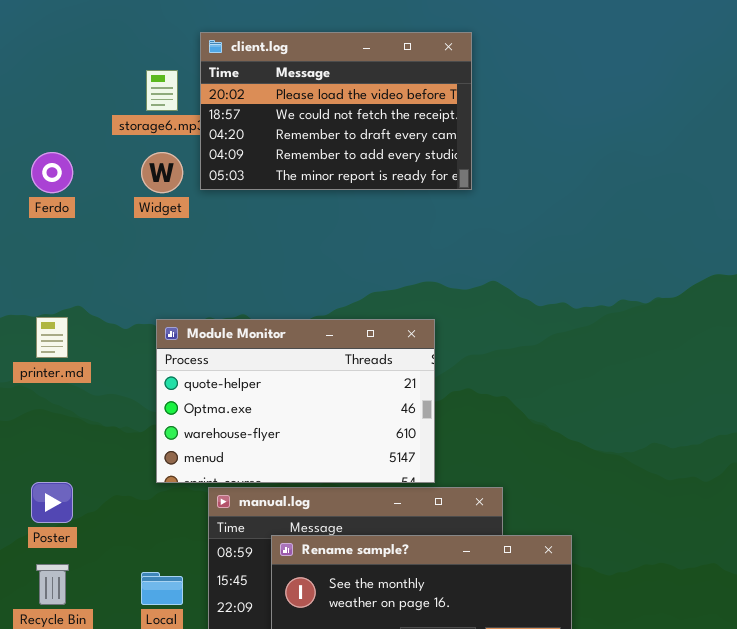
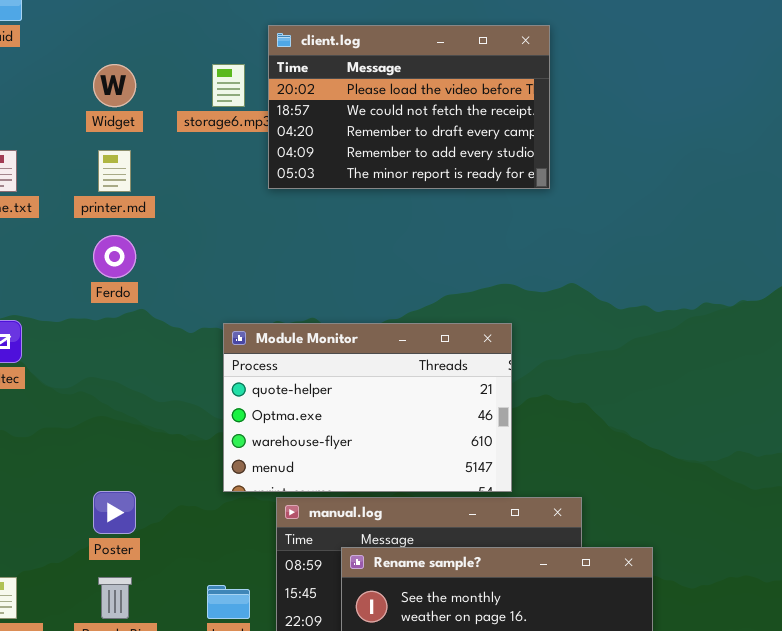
Ferdo: [31,152,73,193] -> [93,235,136,278], moved
Widget: [141,152,183,193] -> [93,64,136,107], moved
printer.md: [36,317,68,358] -> [98,150,131,192], moved

